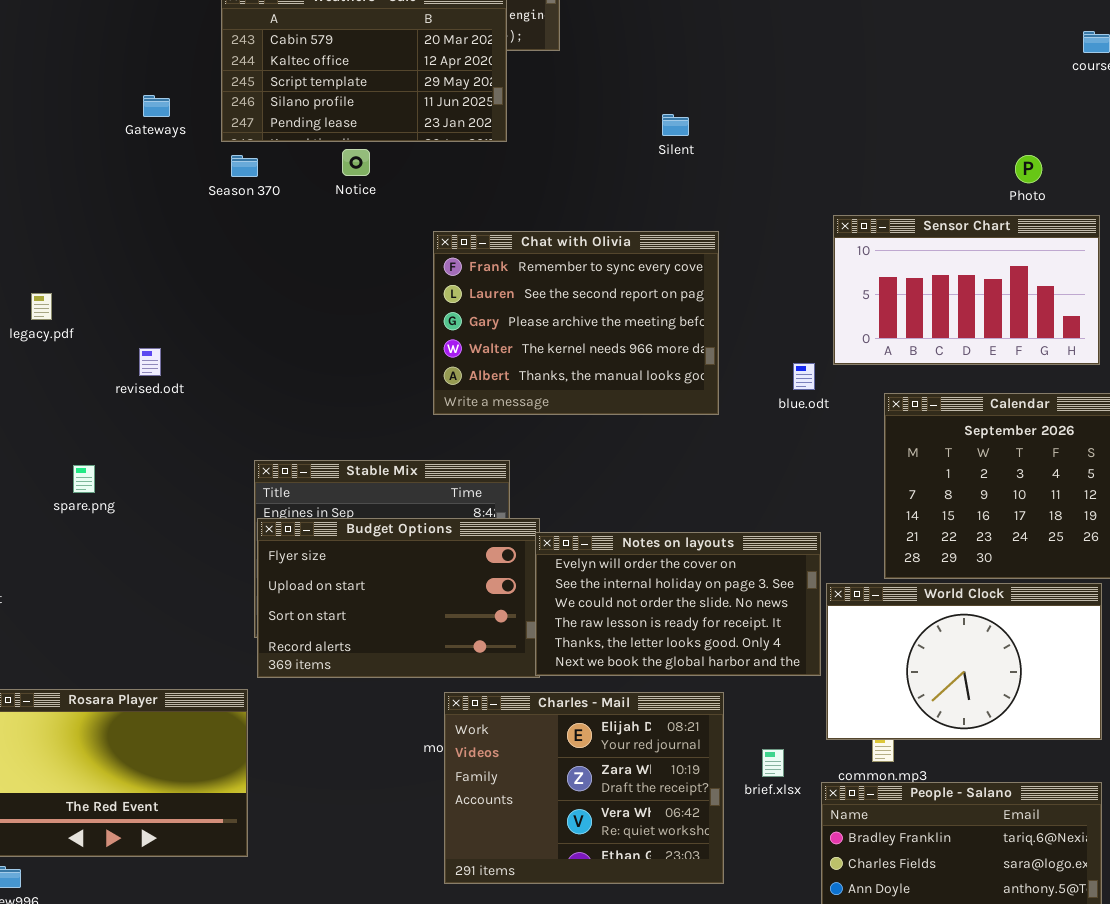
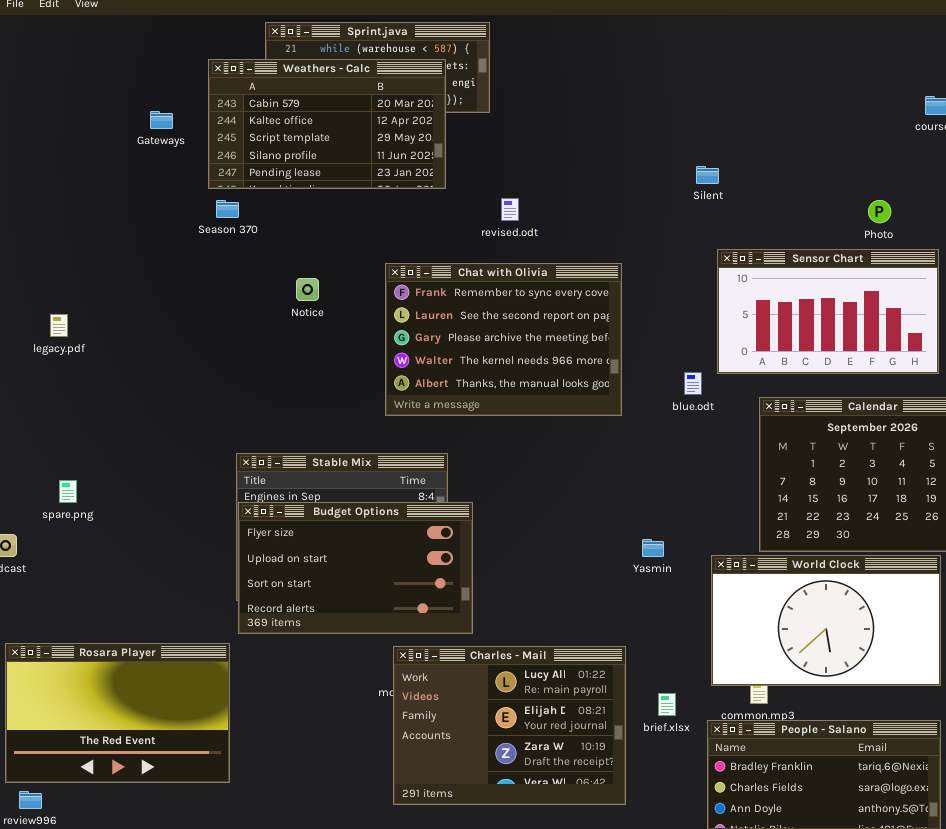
Gateways: [143,95,170,117] -> [150,111,173,129], moved
Silent: [662,114,689,136] -> [696,166,719,184], moved
Notice: [342,149,370,176] -> [296,278,319,301], moved
revised.odt: [139,348,161,376] -> [501,198,519,221], moved
spare.png: [73,465,95,493] -> [59,480,77,503], moved
Notes on layouts: [535,532,821,676] -> none, closed
Charles - Mail: [444,692,724,884] -> [393,646,626,805], scrolled up 1 row

